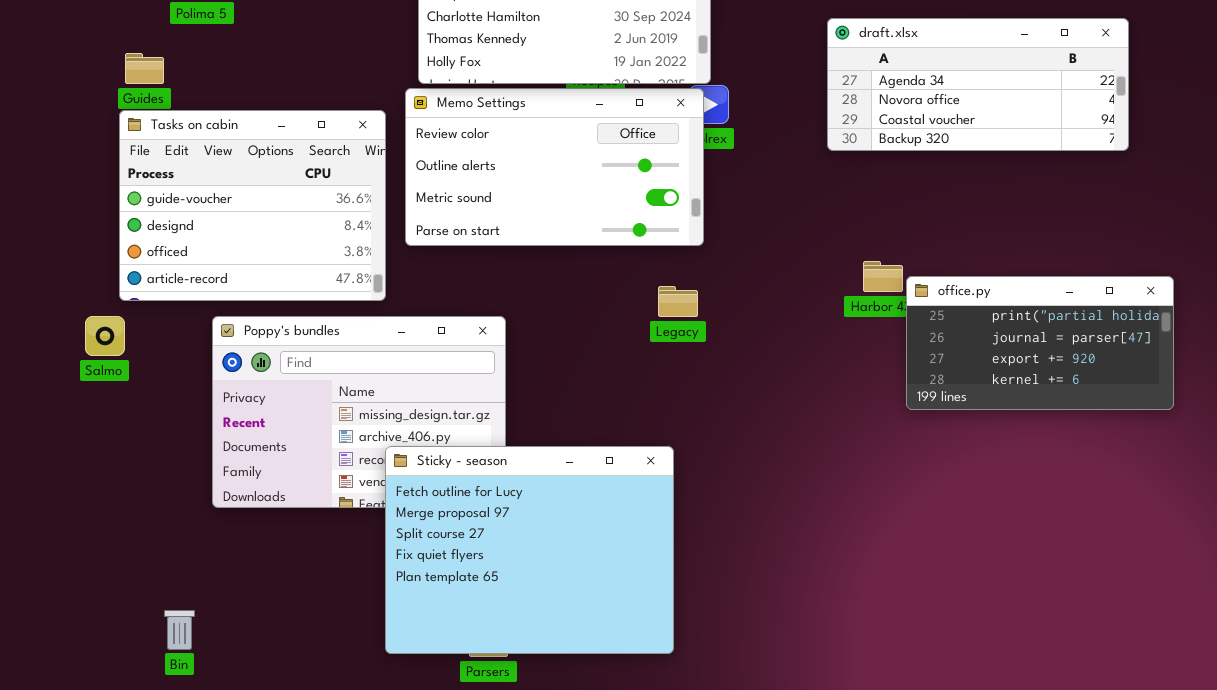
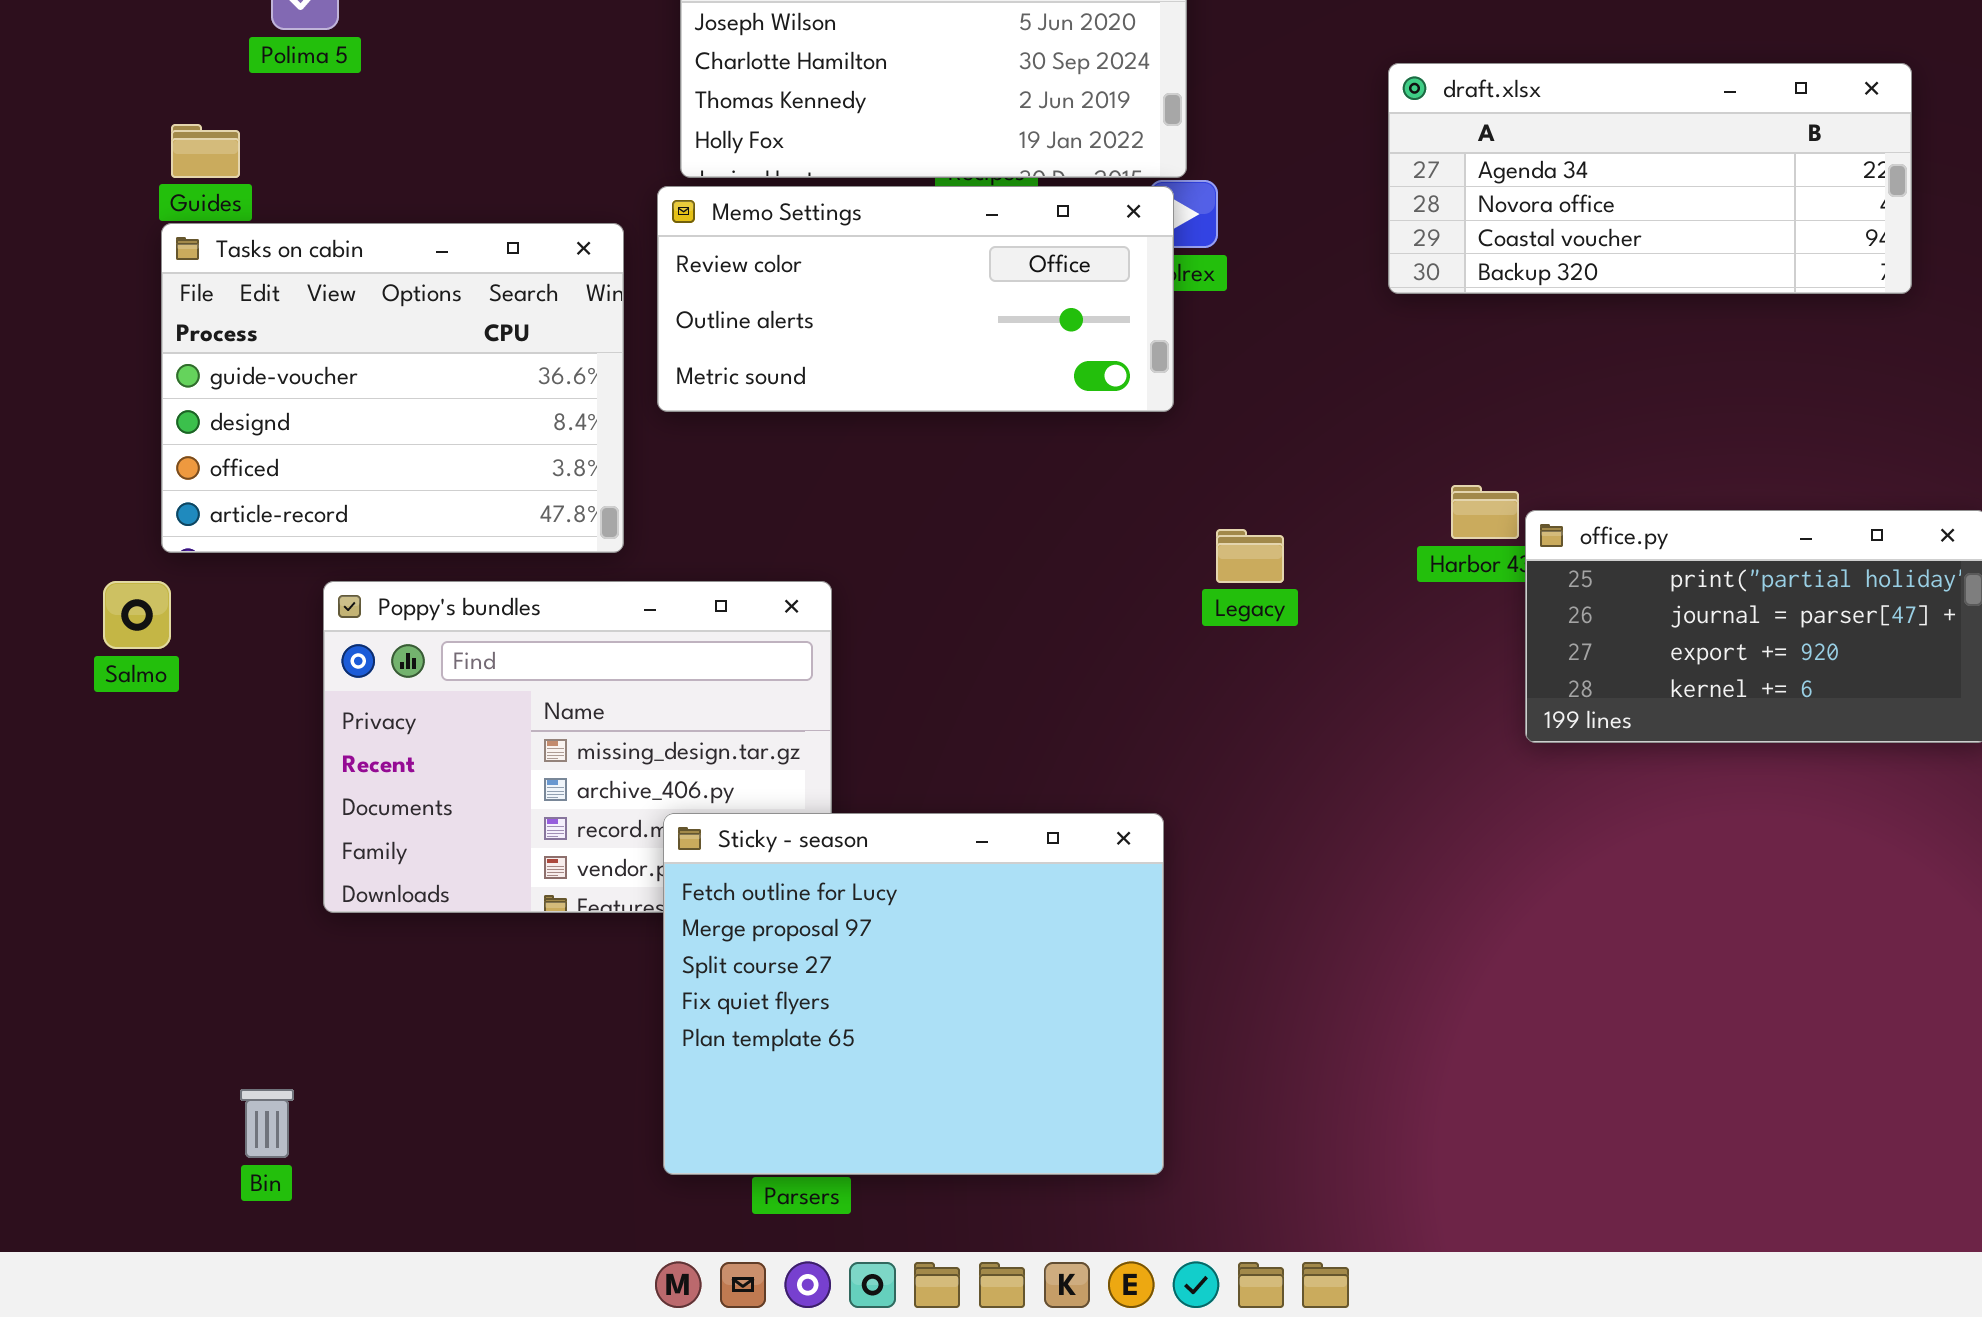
Memo Settings: [405,88,704,246] -> [657,186,1174,412], resized
Legacy: [658,286,698,317] -> [1216,529,1284,583], moved
Sticky - season: [385,446,674,654] -> [663,813,1164,1175], moved

